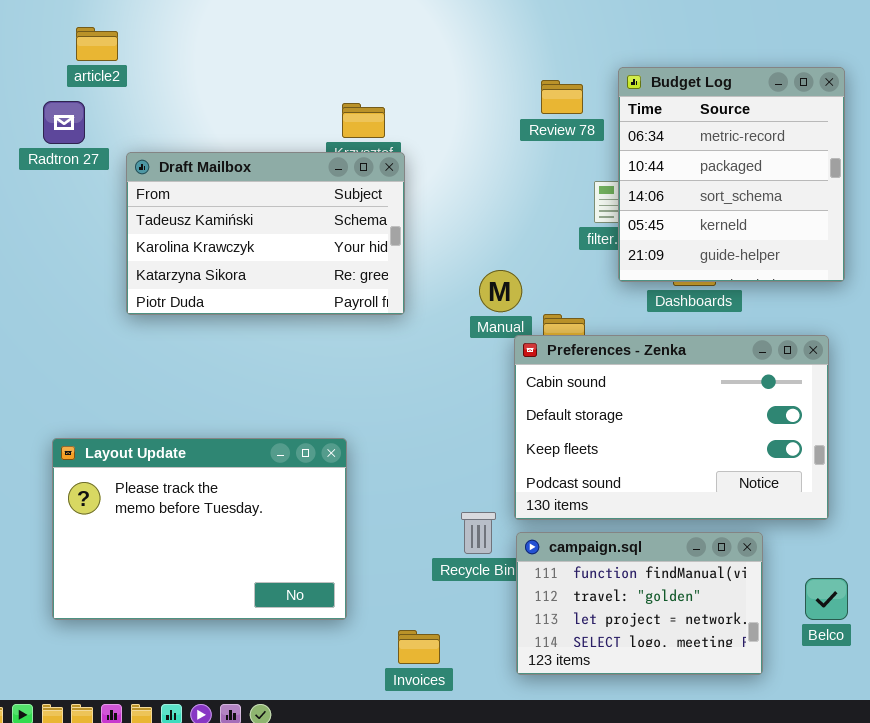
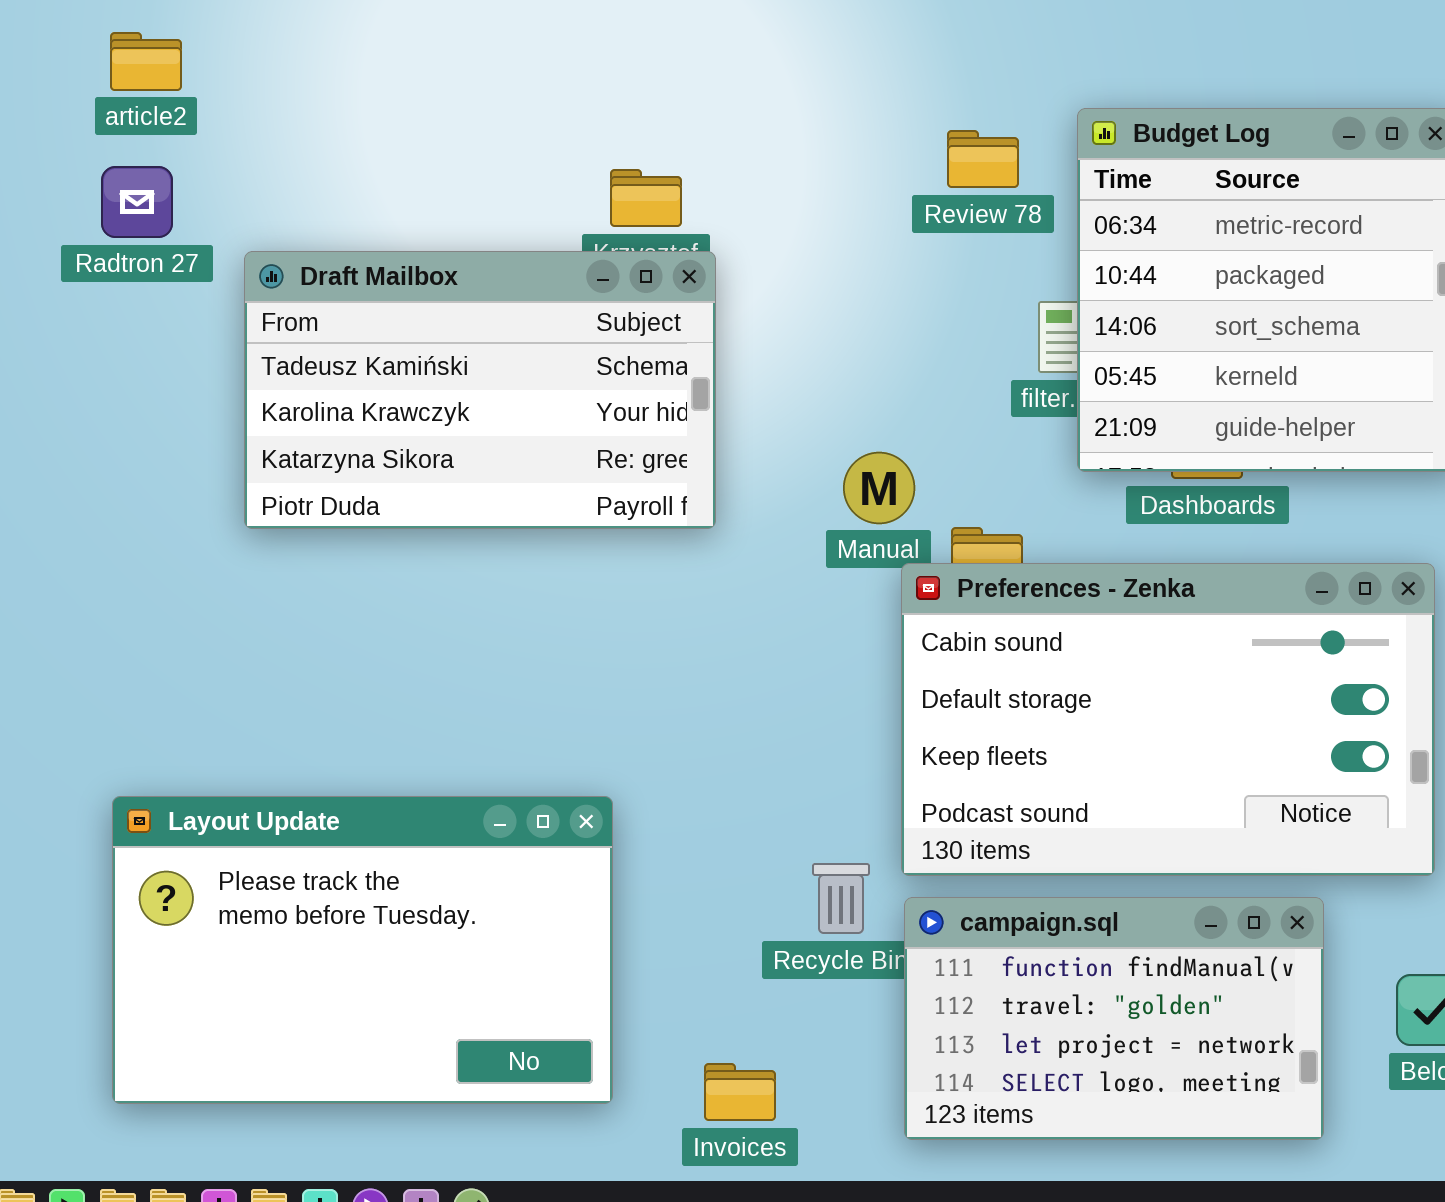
article2: [76,27,118,61] -> [110,32,182,91], moved
Layout Update: [52,438,347,620] -> [112,796,613,1104], moved

